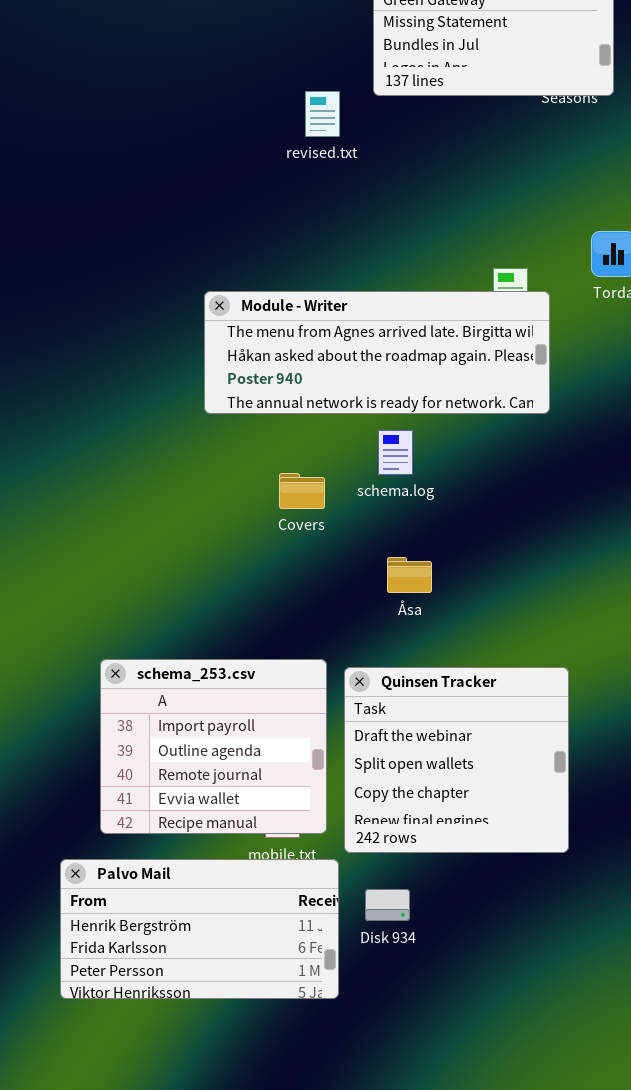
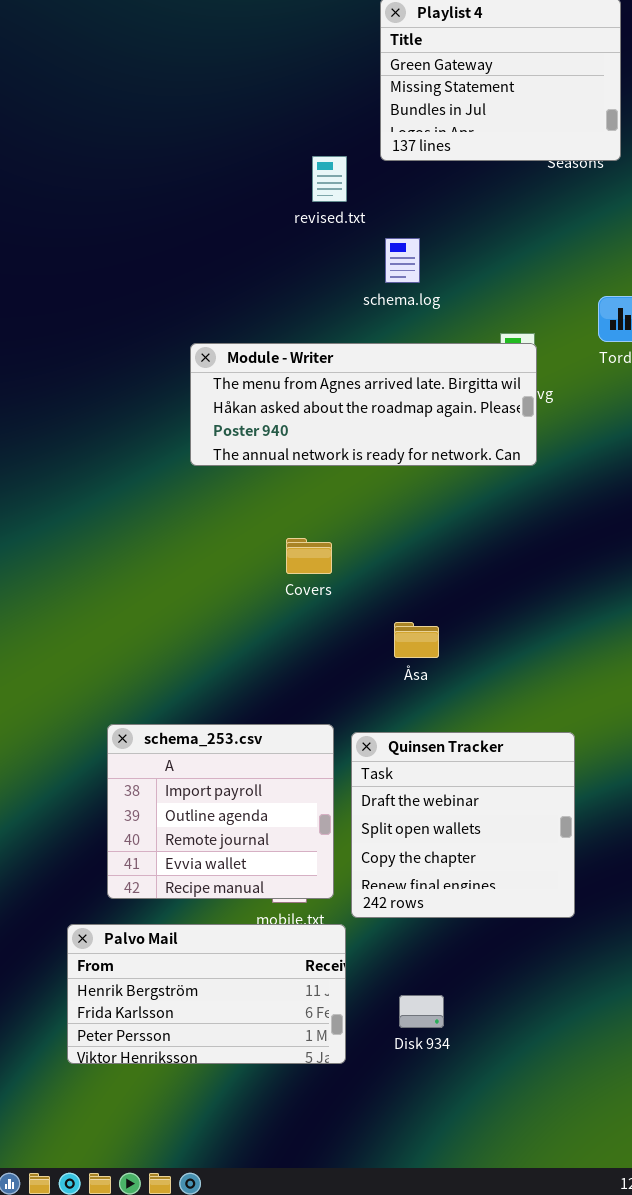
Module - Writer: [204,291,550,414] -> [190,343,537,466], moved
schema.log: [378,430,413,475] -> [385,238,420,283], moved
Disk 934: [365,889,410,921] -> [399,995,444,1028], moved

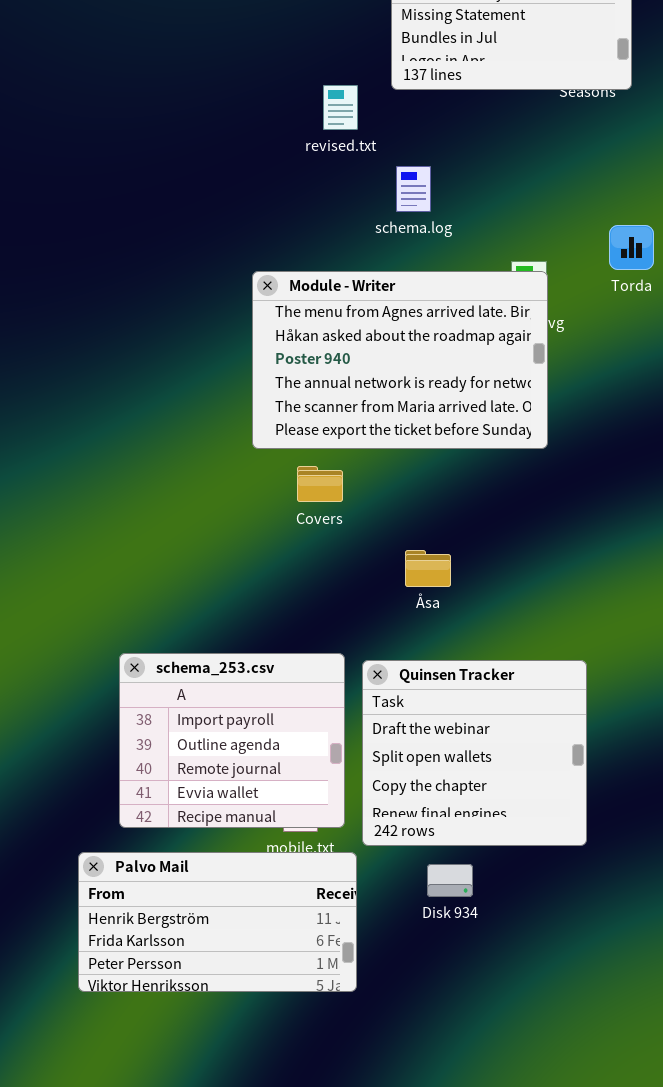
Module - Writer: [190,343,537,466] -> [252,271,548,449], resized
Disk 934: [399,995,444,1028] -> [427,864,473,897], moved

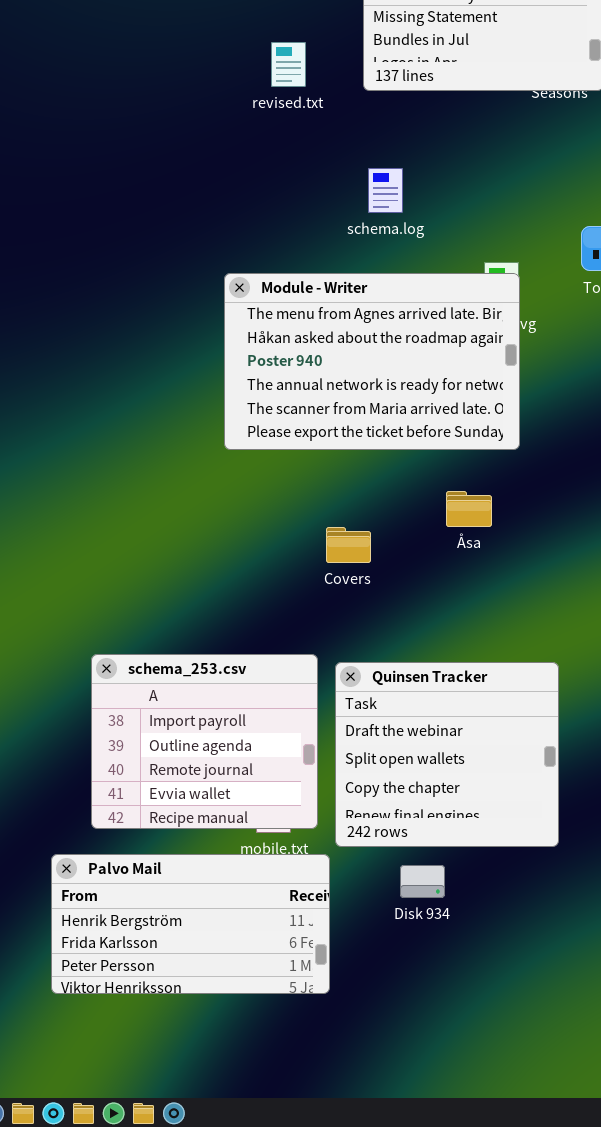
revised.txt: [323,85,358,130] -> [271,42,306,87], moved
Covers: [297,466,343,502] -> [326,527,371,563], moved
Åsa: [405,550,451,587] -> [446,491,492,527], moved

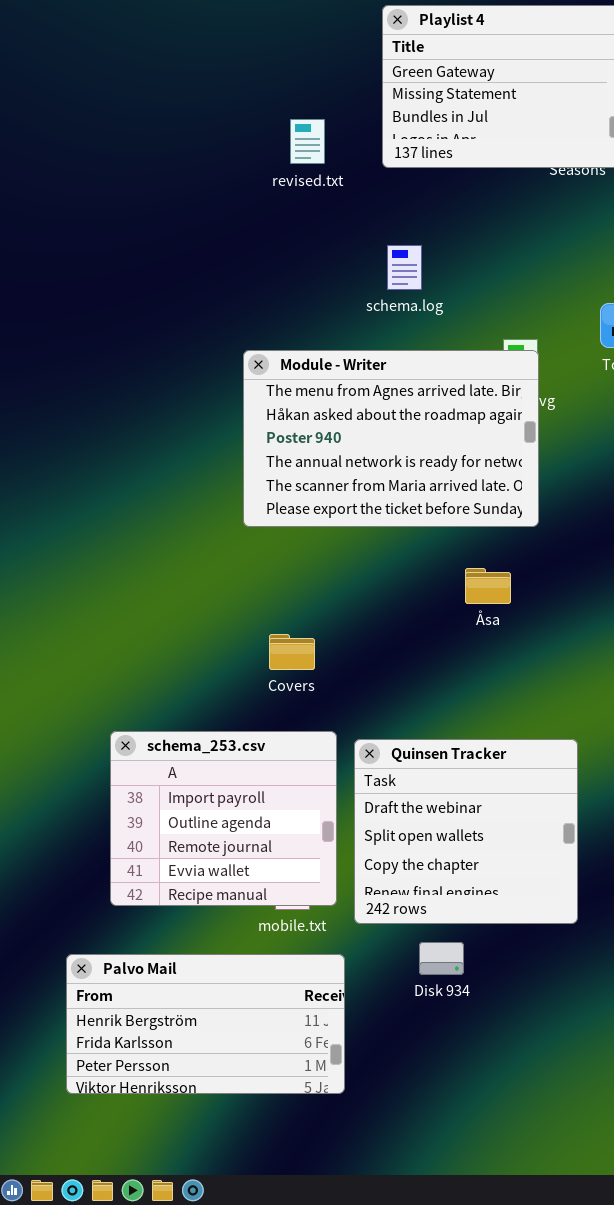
Covers: [326,527,371,563] -> [269,634,315,670], moved
Palvo Mail: [51,854,330,994] -> [66,954,345,1094], moved

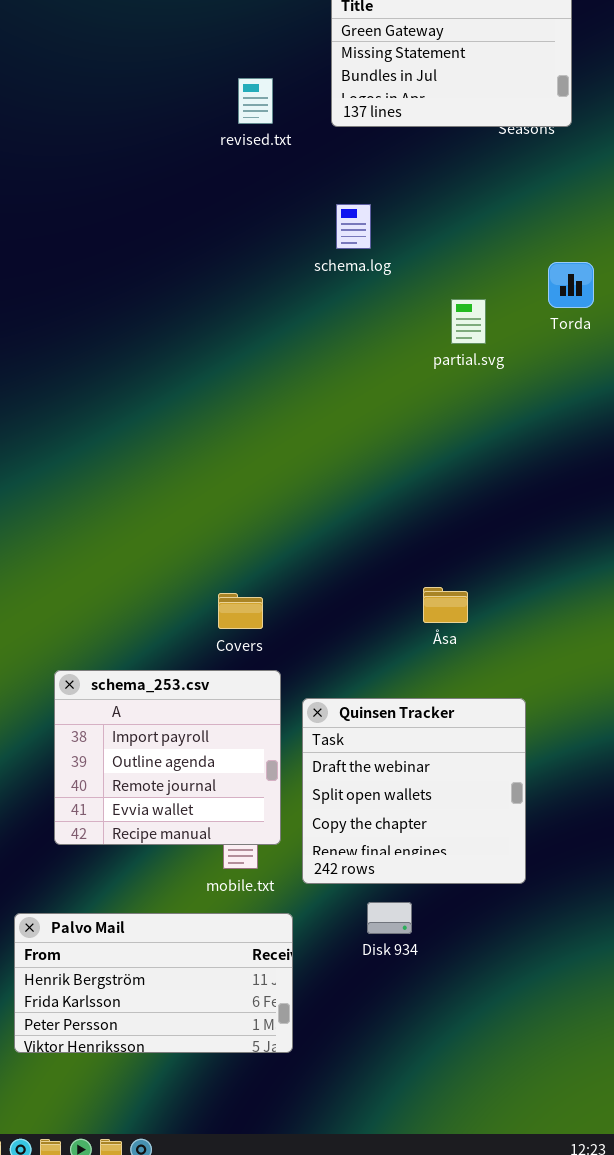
Module - Writer: [243,350,539,527] -> none, closed
Åsa: [465,568,511,604] -> [423,587,468,623], moved
schema_253.csv: [110,731,337,906] -> [54,670,281,845], moved

